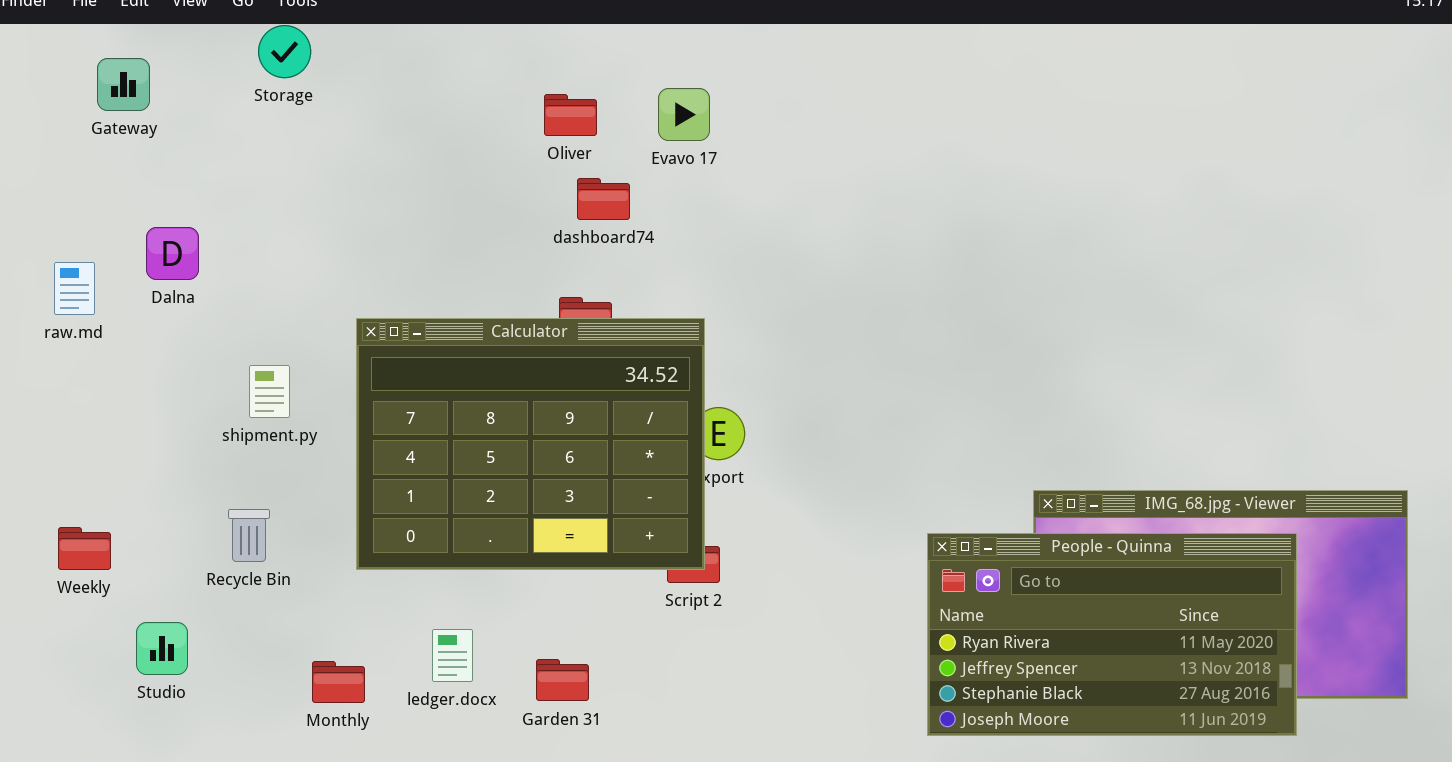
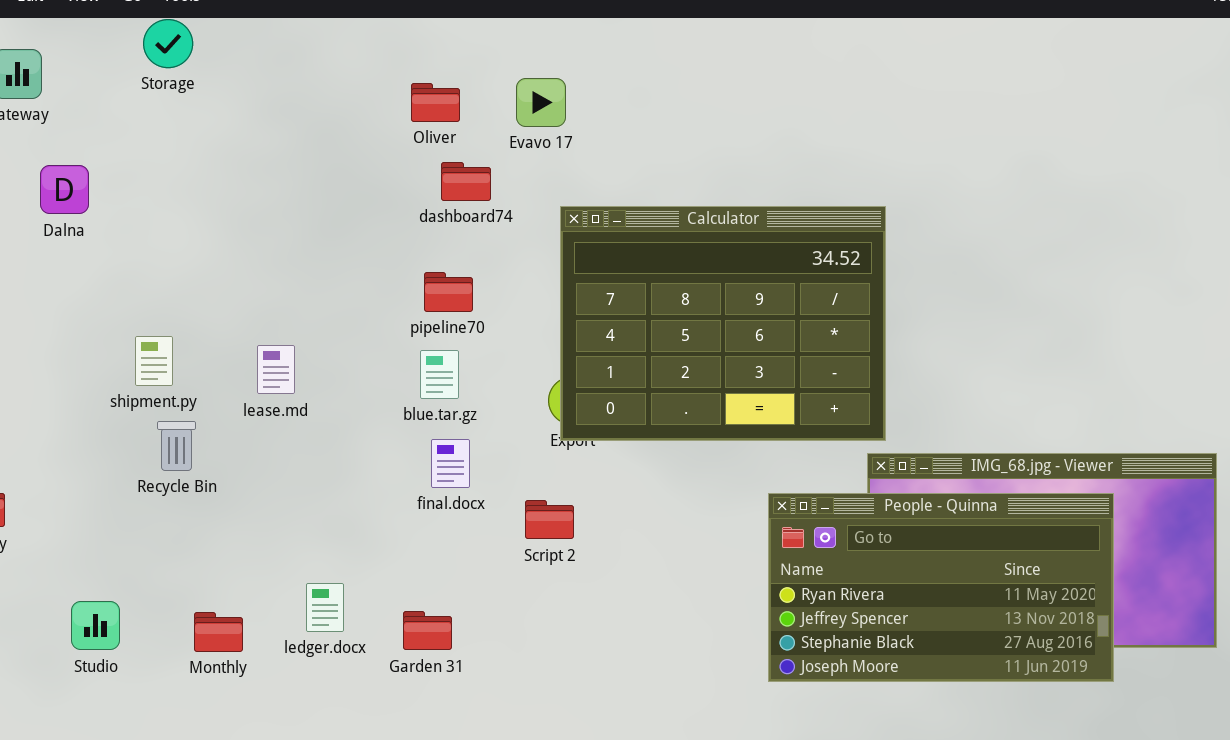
Dalna: [146,227,199,280] -> [40,165,89,214], moved
Calculator: [356,318,705,570] -> [560,206,886,441], moved
Recycle Bin: [228,509,270,562] -> [157,421,196,471], moved
Studio: [136,622,188,675] -> [71,601,120,650], moved

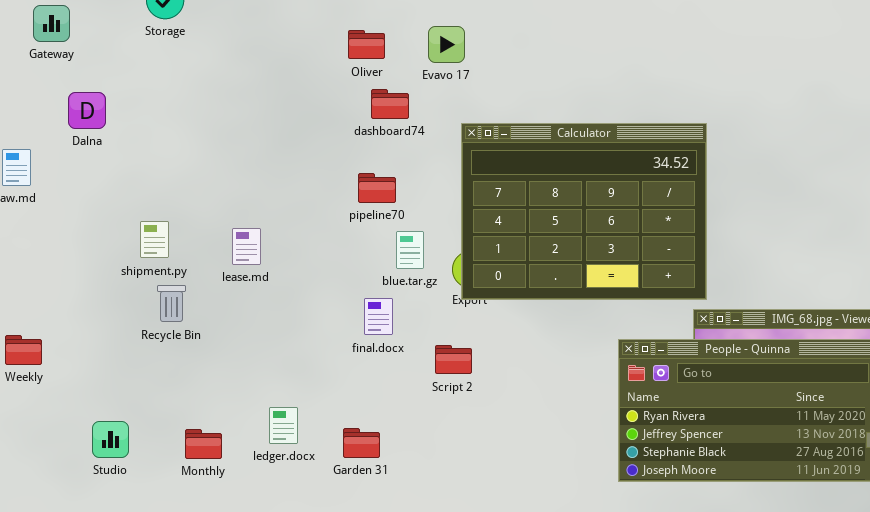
blue.tar.gz: [420,350,459,399] -> [396,231,424,269], moved

